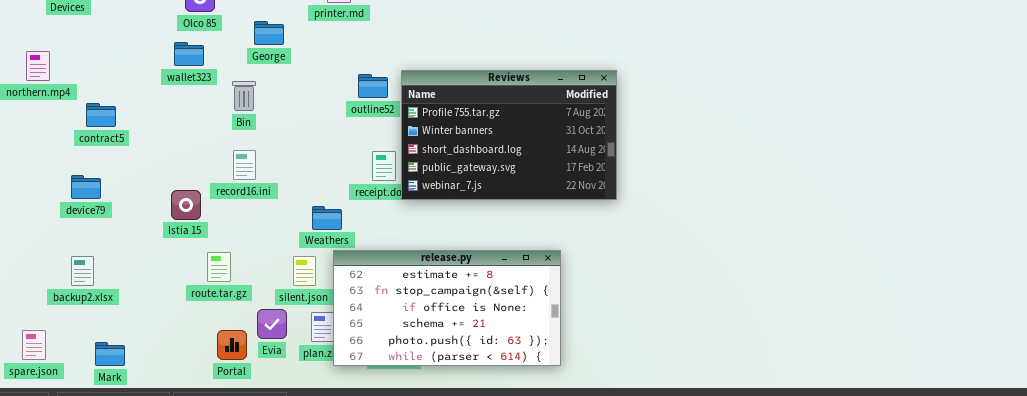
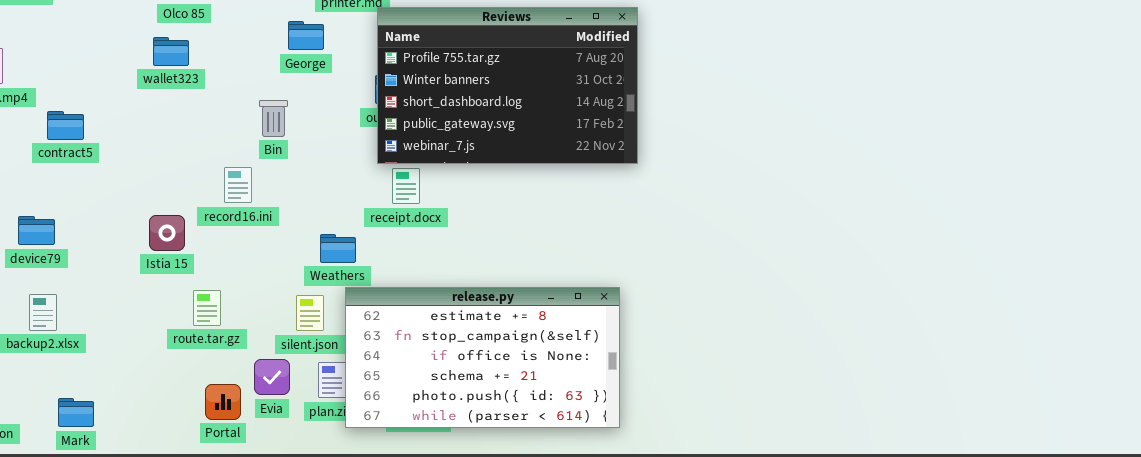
George: [254,21,284,45] -> [288,21,324,50], moved
Reviews: [401,70,617,200] -> [377,7,638,164], moved
Bin: [232,81,256,111] -> [259,100,288,137], moved
device79: [71,175,101,199] -> [18,216,55,245], moved

